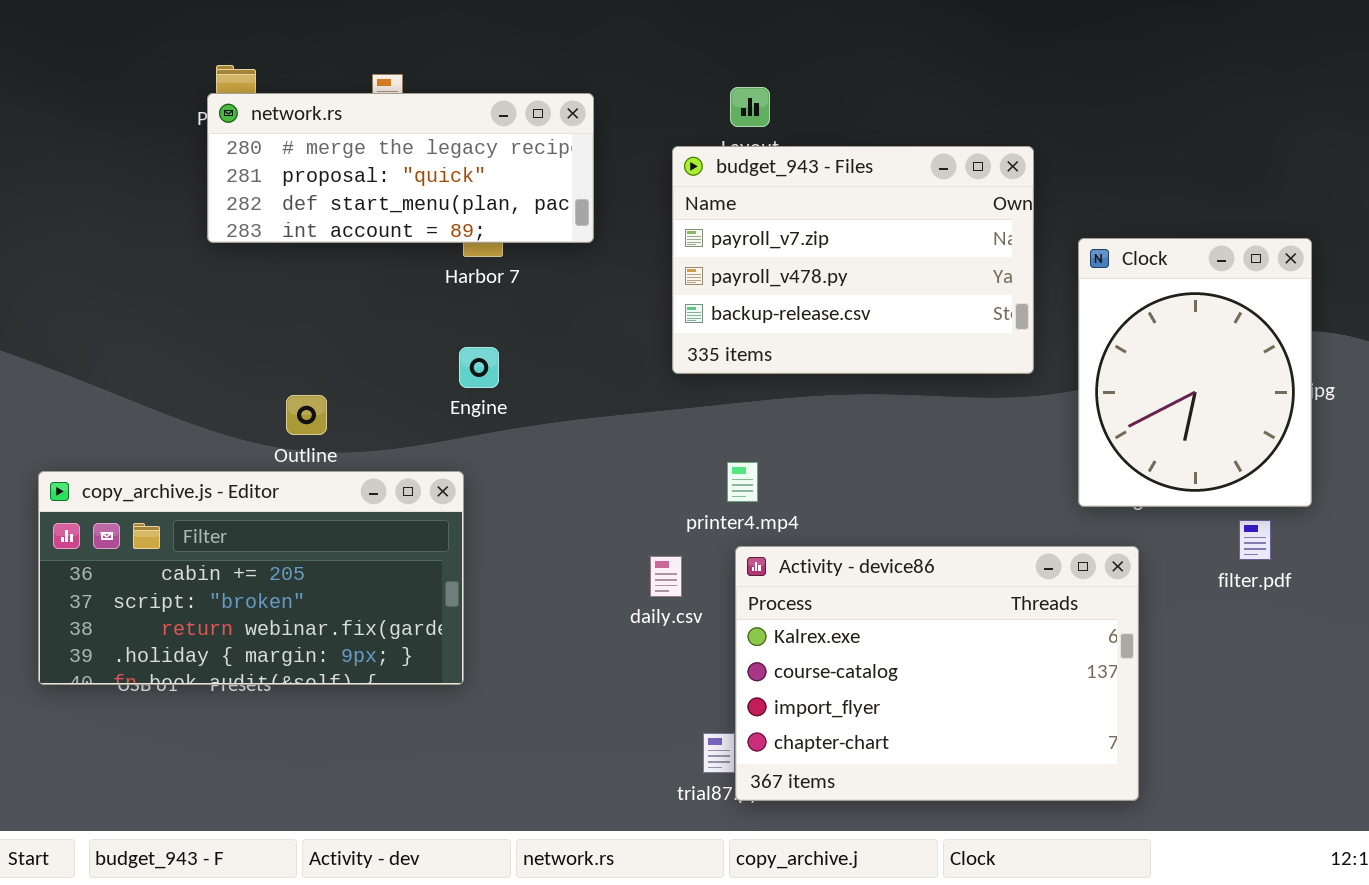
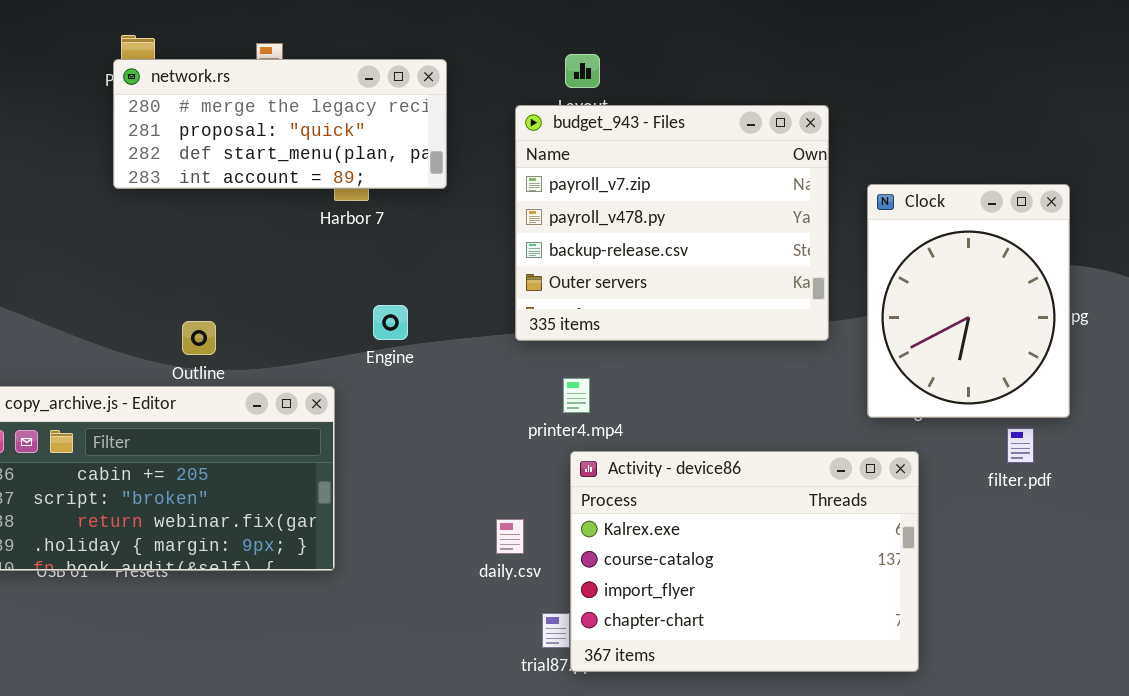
budget_943 - Files: [672,146,1034,374] -> [515,105,829,341], resized
Engine: [459,347,499,388] -> [373,305,408,340], moved
daily.csv: [650,556,682,597] -> [496,519,524,554], moved

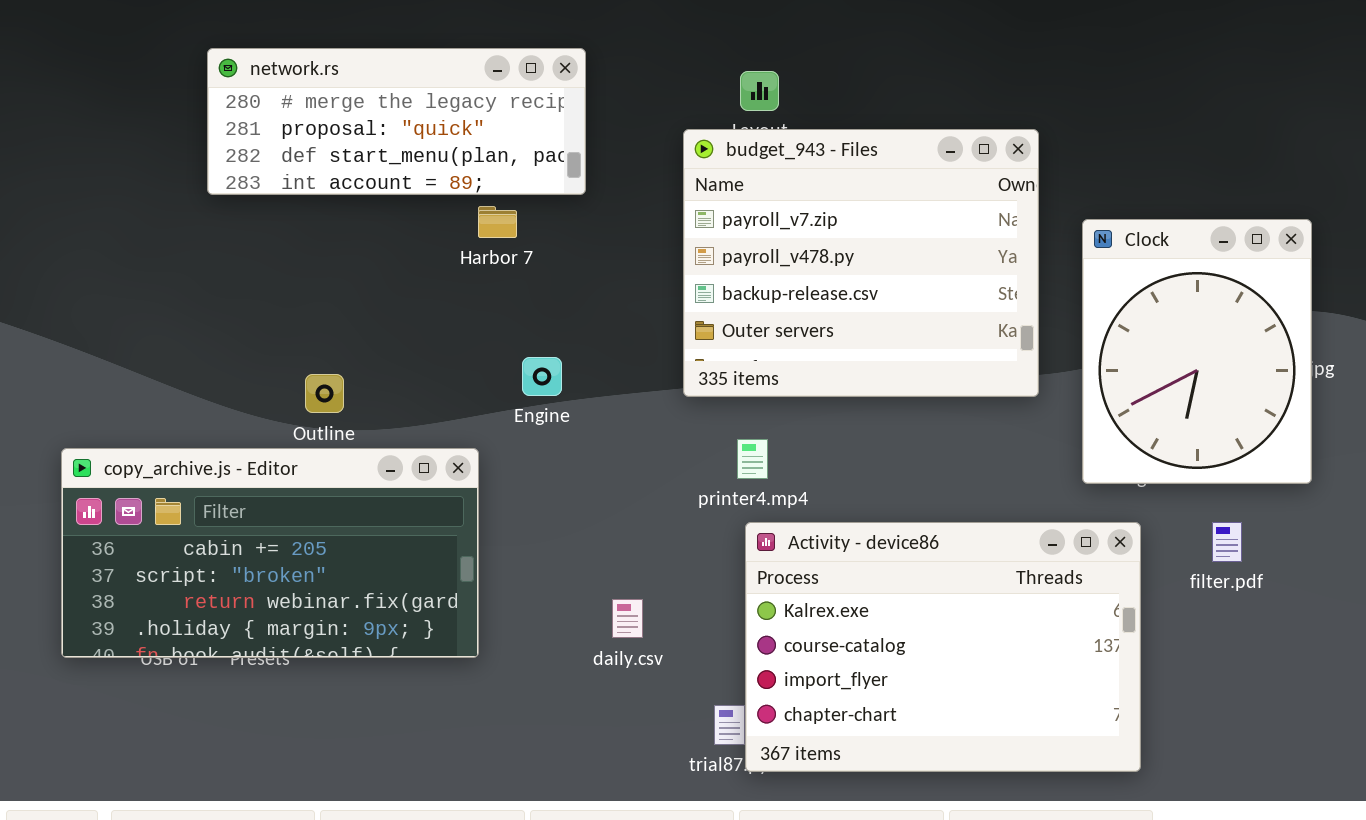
network.rs: [113,59,447,189] -> [207,48,586,195], moved
filter.pdf: [1007,428,1034,463] -> [1212,522,1242,562], moved
daily.csv: [496,519,524,554] -> [612,599,643,638], moved

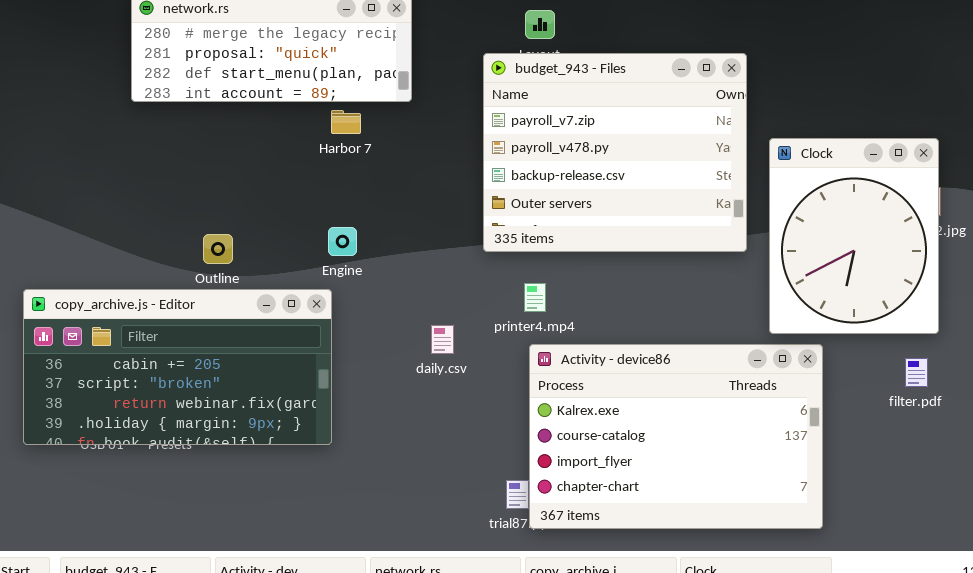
Clock: [1082,219,1312,484] -> [769,138,939,334], moved
Engine: [522,357,562,396] -> [328,227,357,256], moved
filter.pdf: [1212,522,1242,562] -> [905,358,928,387], moved
daily.csv: [612,599,643,638] -> [431,325,454,354], moved

